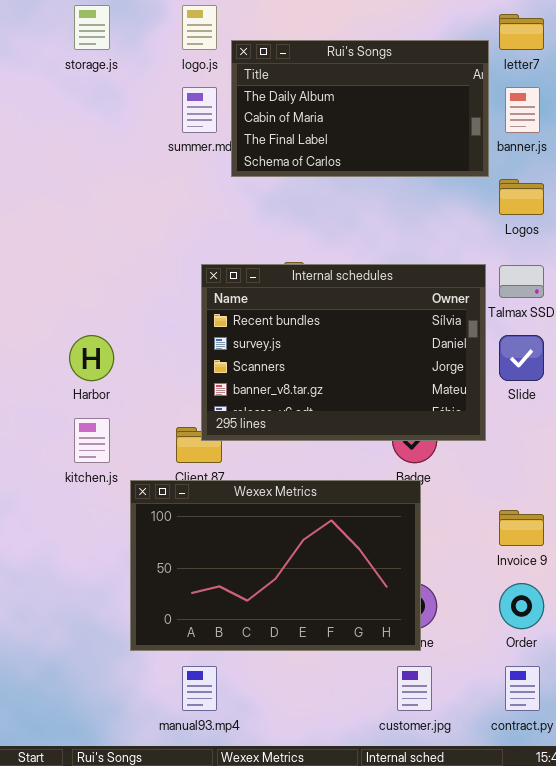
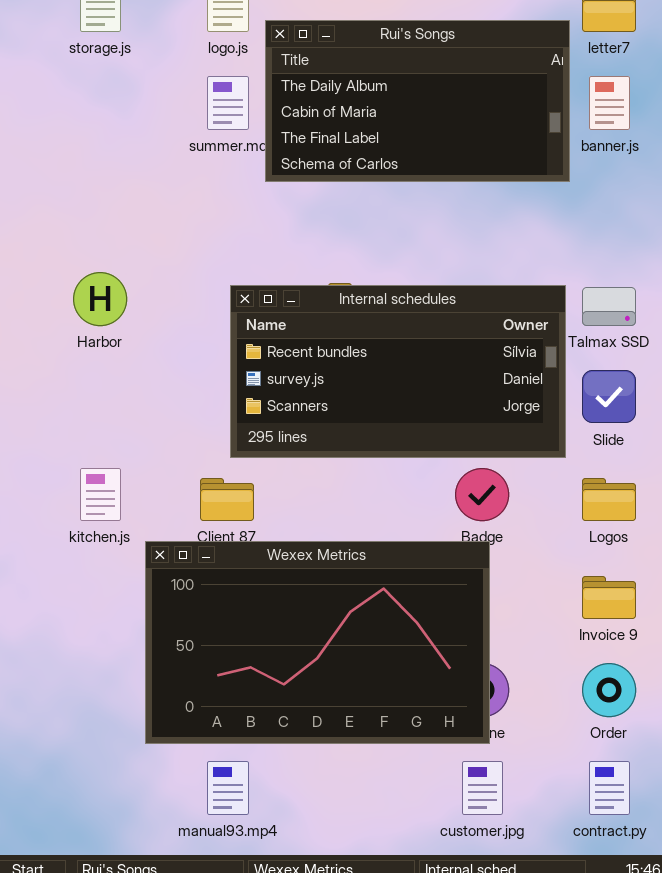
Logos: [499,179,544,215] -> [582,478,636,521], moved
Internal schedules: [201,264,486,441] -> [230,285,566,458], resized
Harbor: [69,335,114,381] -> [73,272,127,326], moved

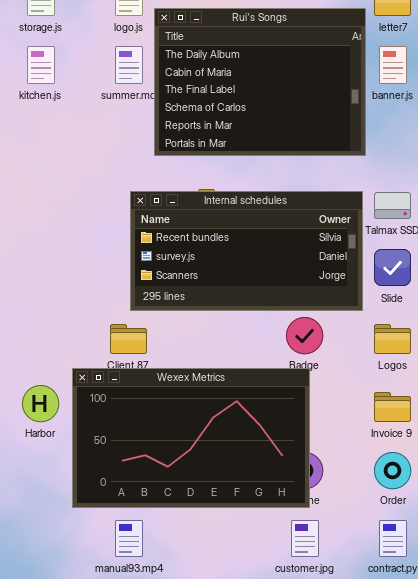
Rui's Songs: [265,20,570,182] -> [154,8,366,156], resized
Harbor: [73,272,127,326] -> [22,385,59,422], moved
kitchen.js: [80,468,121,521] -> [27,46,55,84], moved

